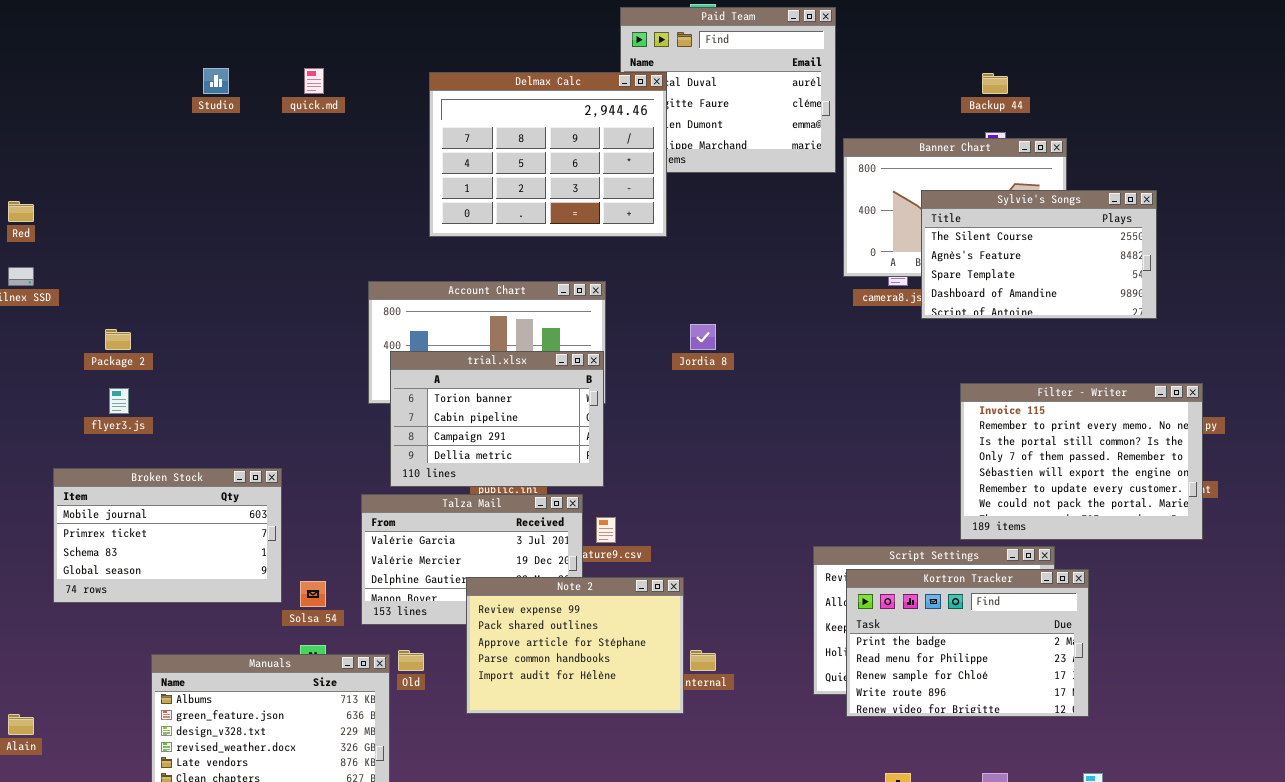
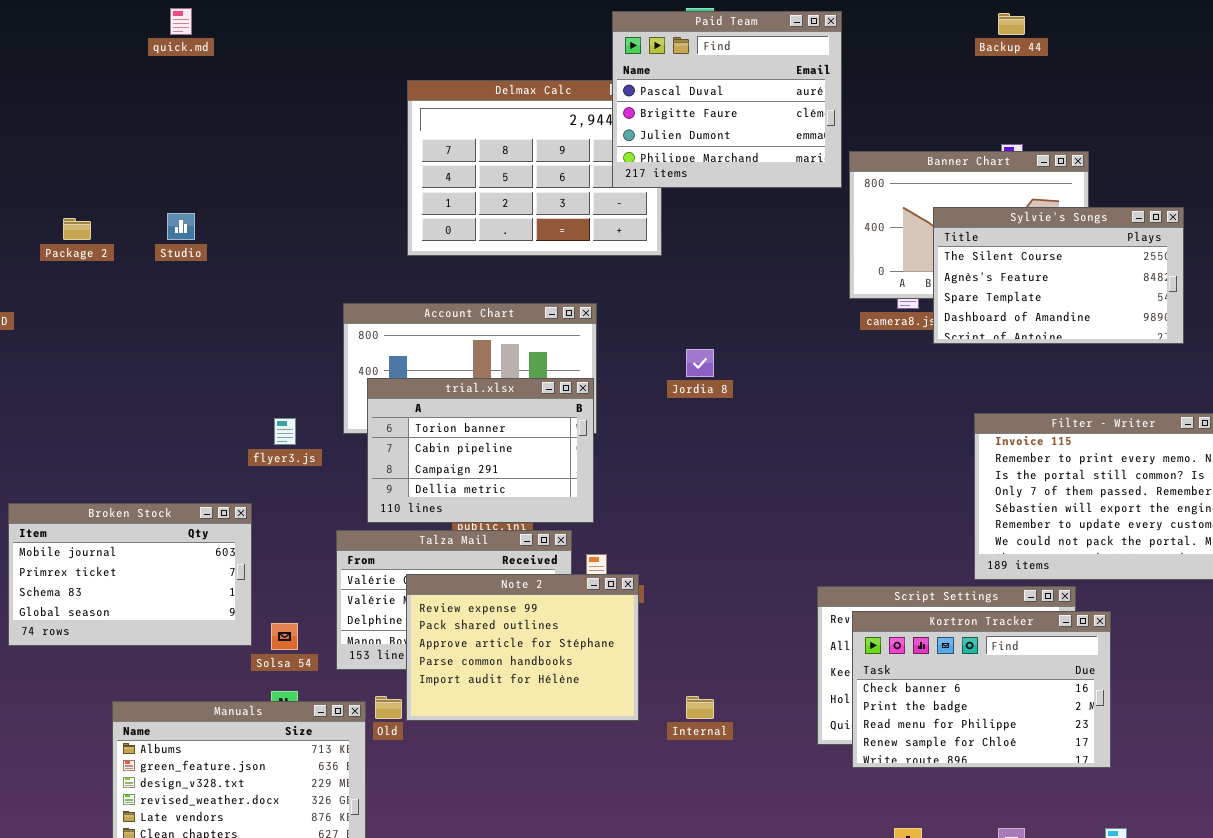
Paid Team: [620,7,836,173] -> [612,11,842,188], raised
Studio: [203,68,229,94] -> [167,213,195,240], moved
quick.md: [304,68,324,94] -> [170,8,192,35], moved
Backup 44: [982,73,1008,94] -> [998,13,1025,35], moved
Package 2: [105,329,131,350] -> [63,218,91,240], moved
flyer3.js: [109,388,129,414] -> [274,418,296,445], moved
Kortron Tracker: [846,569,1089,717] -> [852,611,1111,768], scrolled up 1 row
Note 2: [466,577,684,714] -> [406,574,639,721], moved

